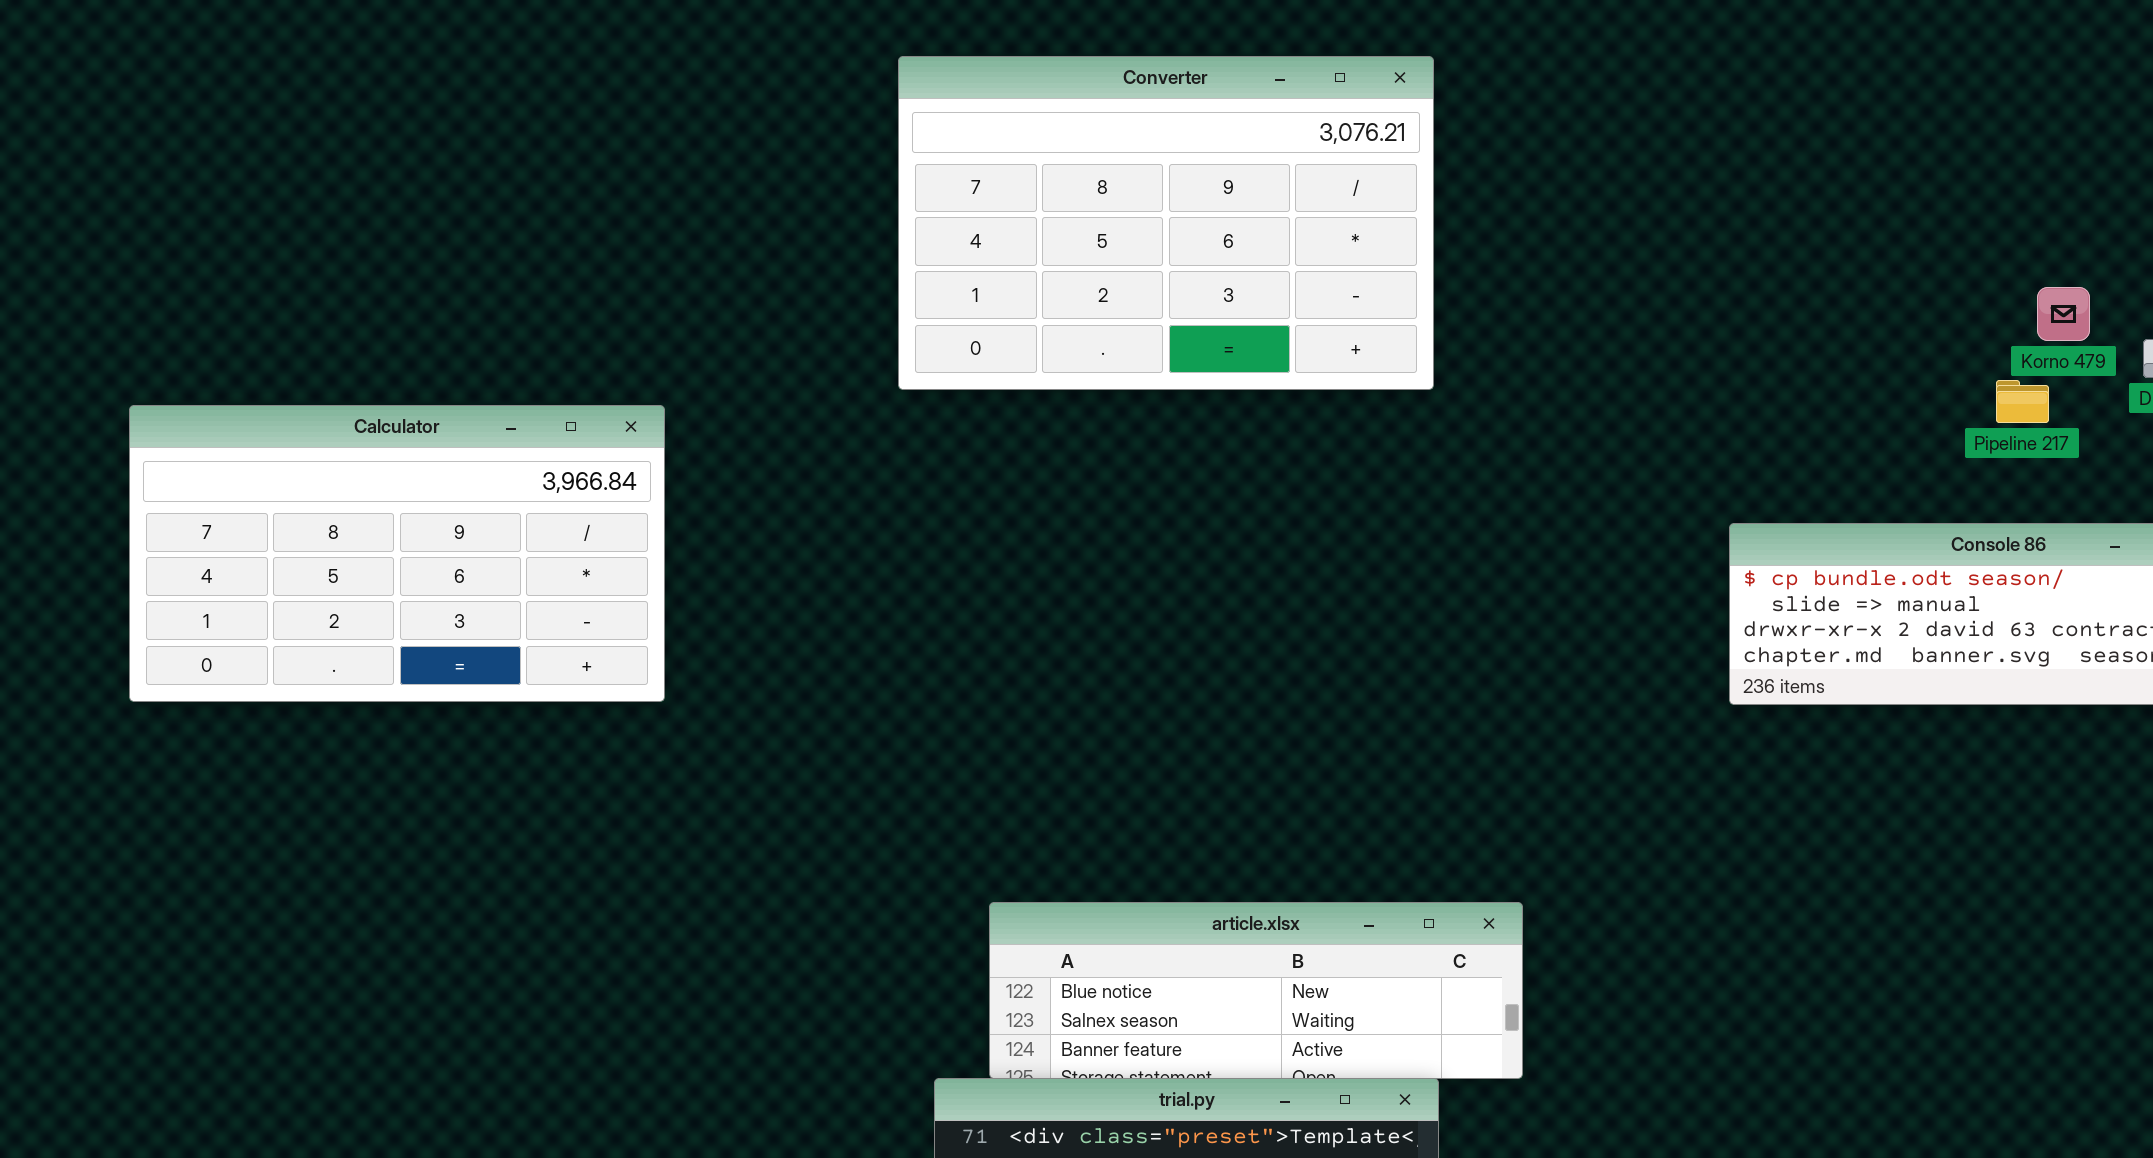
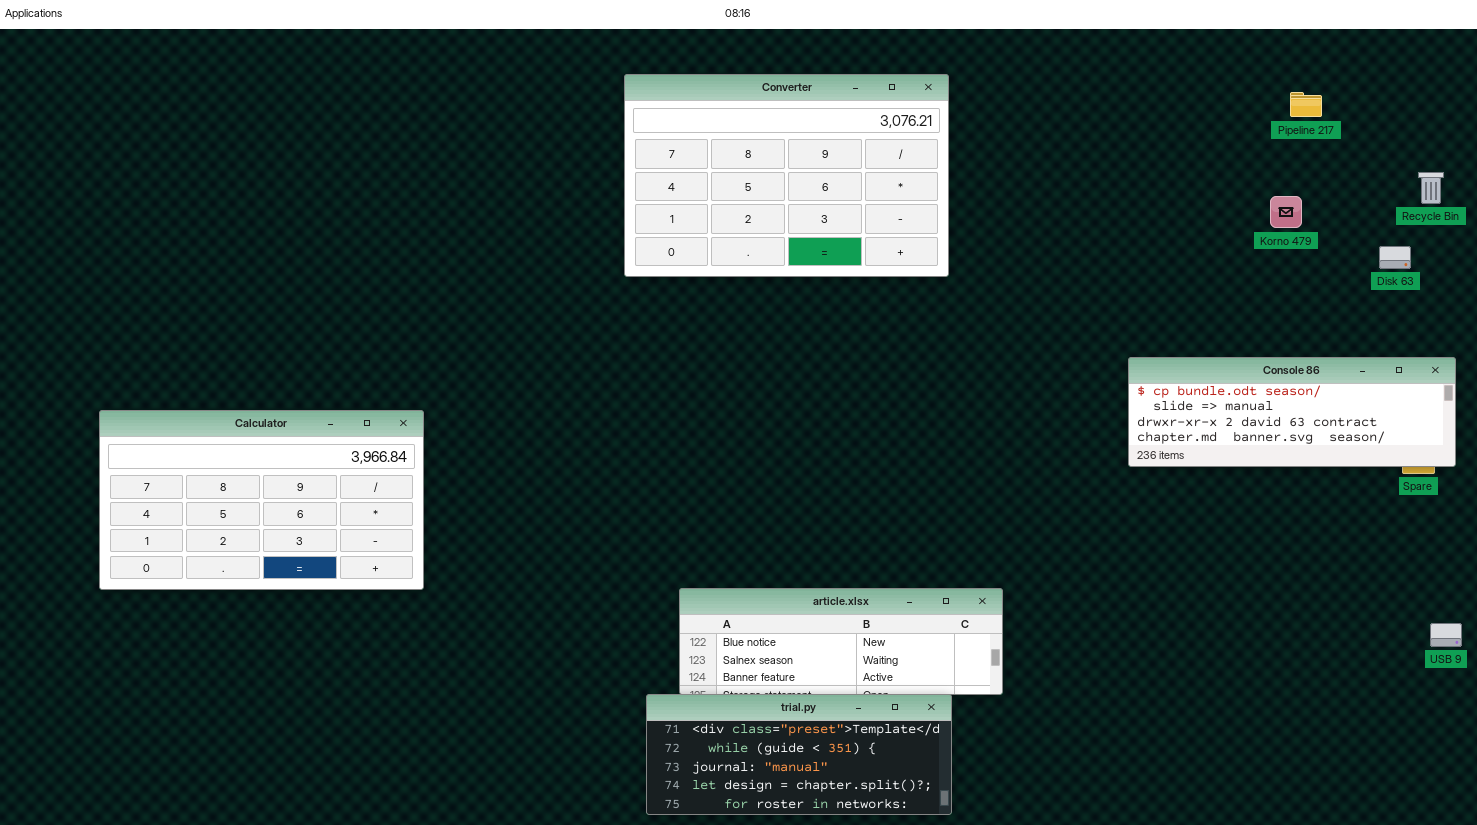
Korno 479: [2037,287,2090,341] -> [1270,196,1302,228], moved
Pipeline 217: [1996,380,2049,423] -> [1290,92,1322,117], moved
Calculator: [129,405,665,702] -> [99,410,424,590], moved

